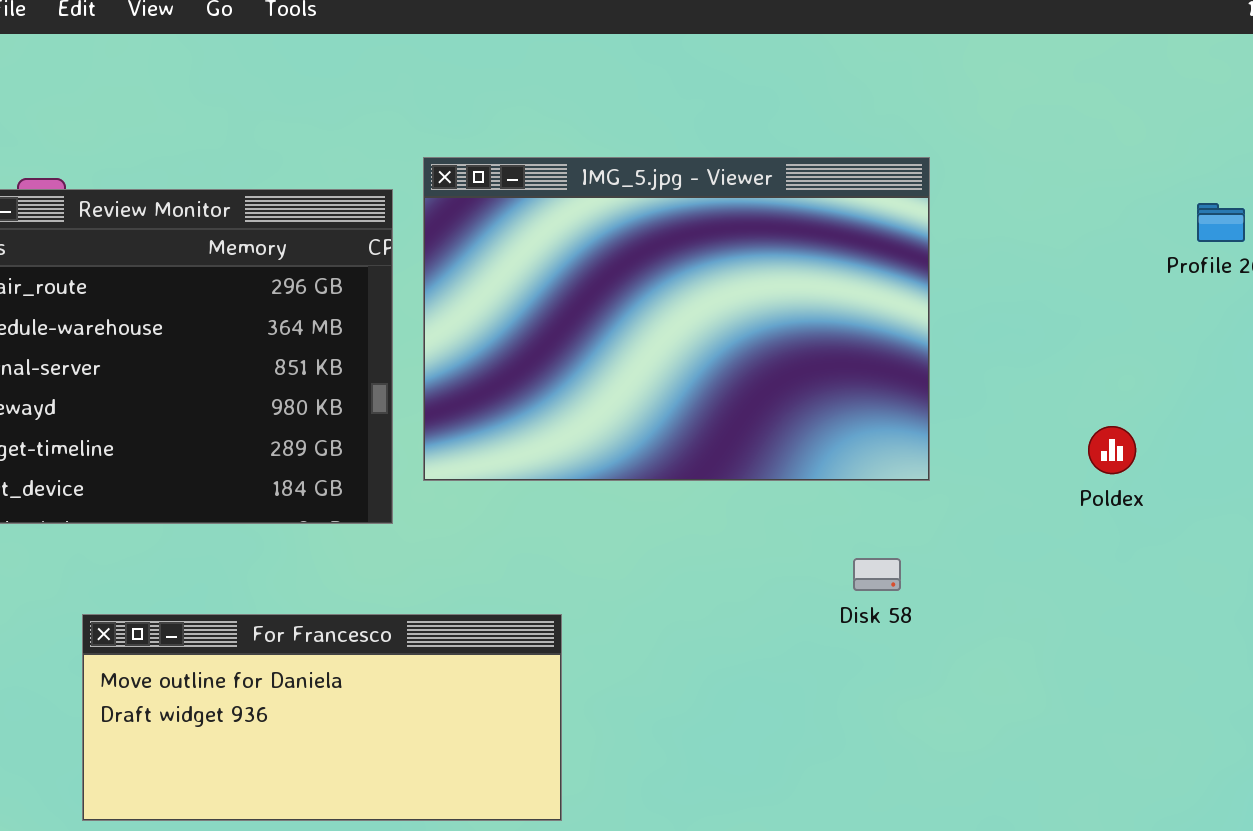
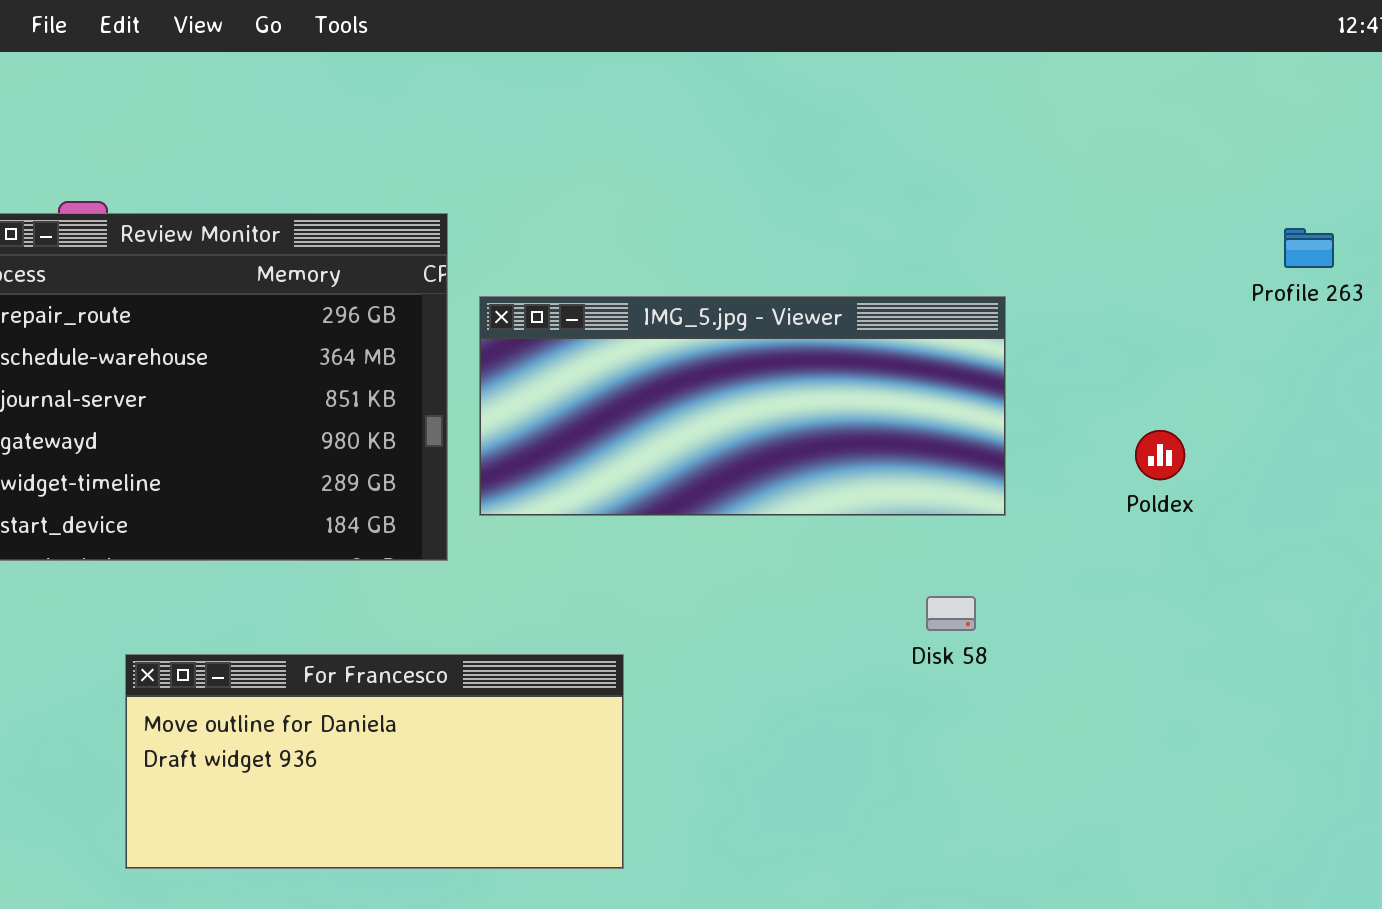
IMG_5.jpg - Viewer: [423,157,930,481] -> [479,296,1006,516], resized
Poldex: [1088,426,1136,474] -> [1135,430,1185,480], moved

